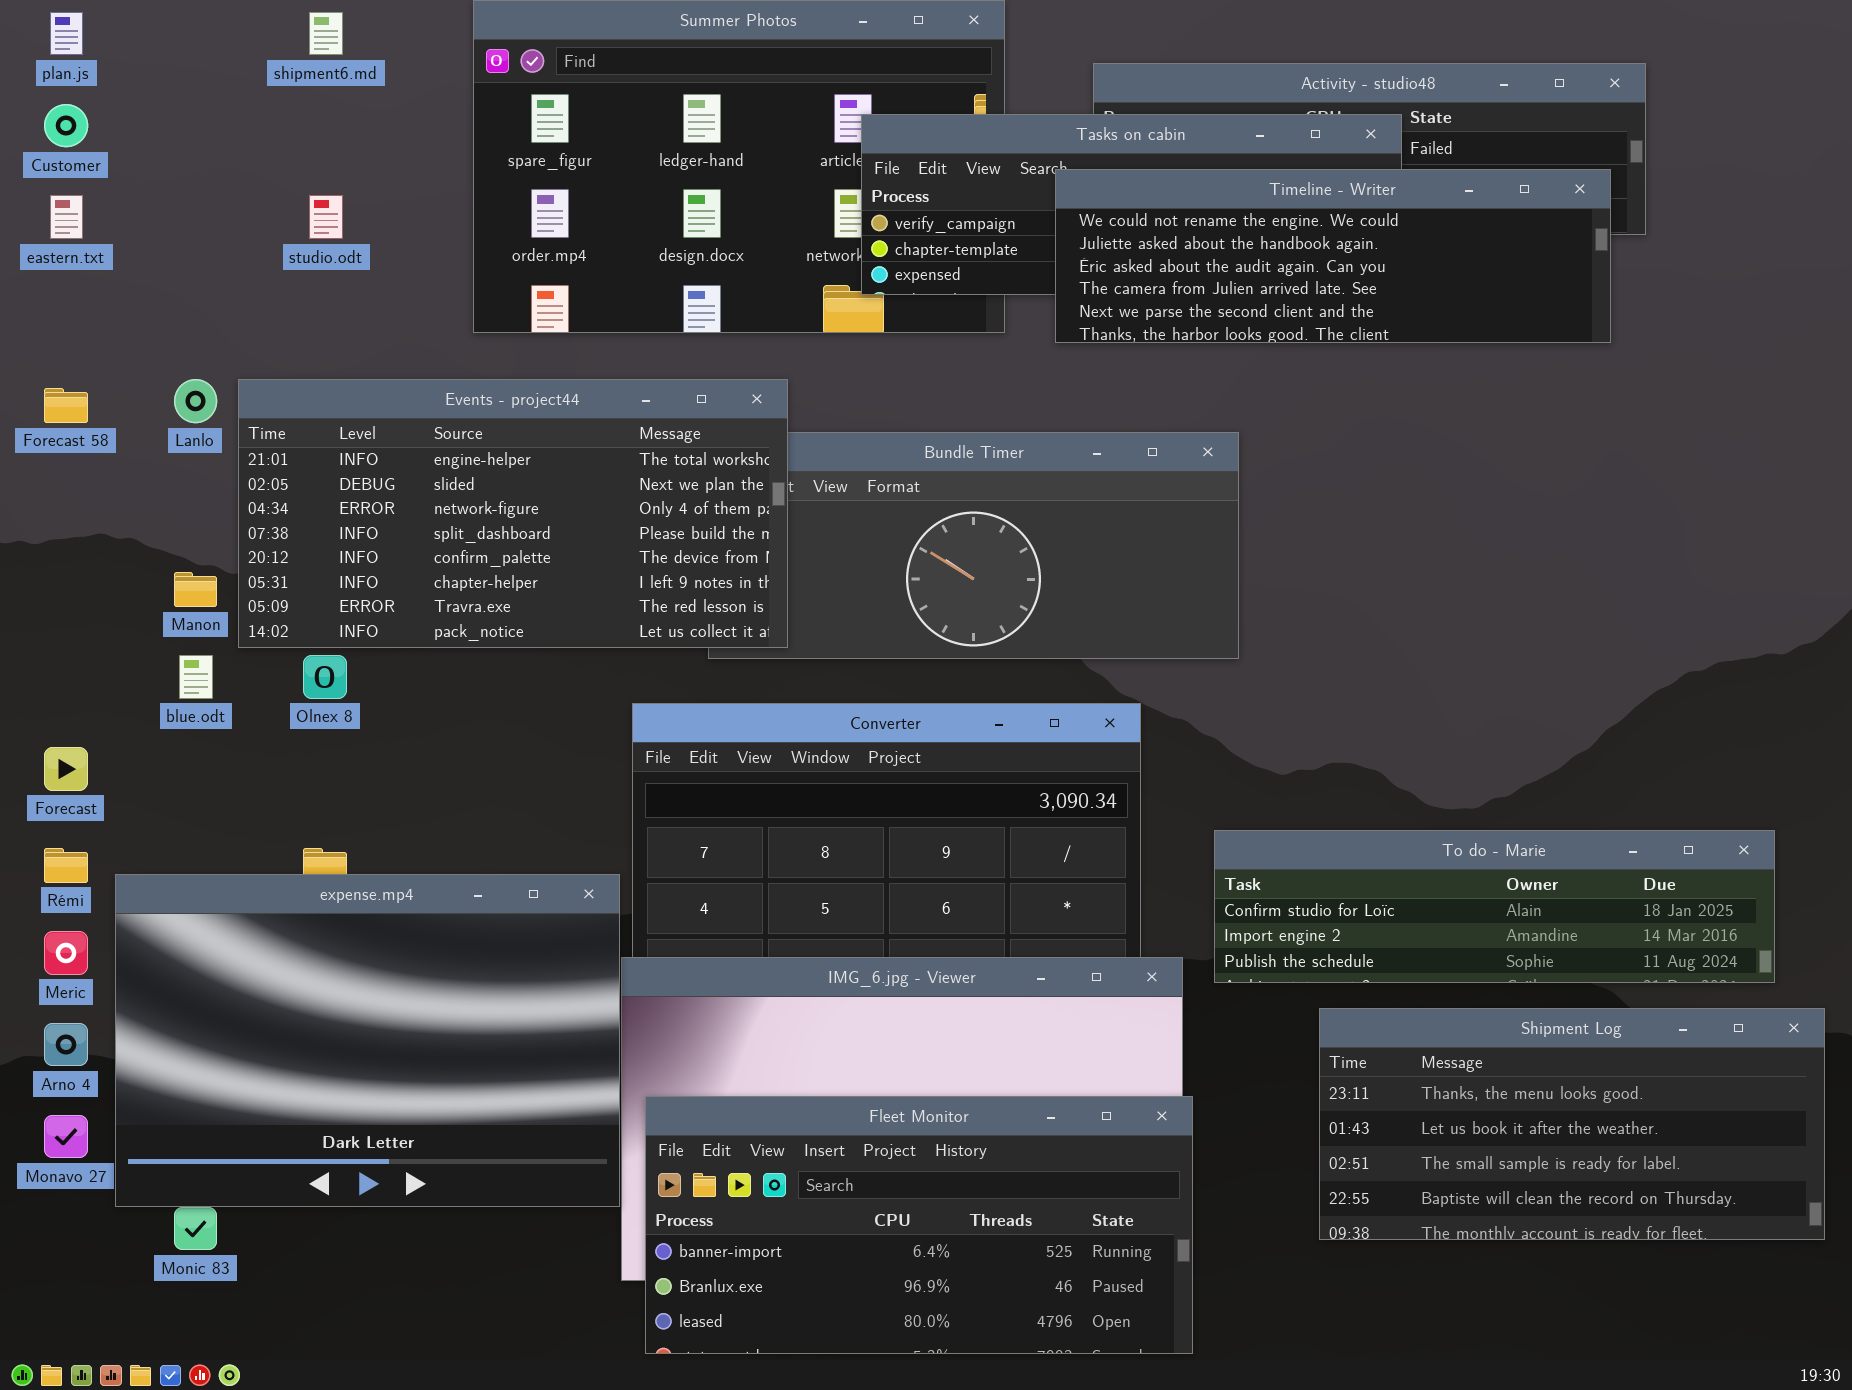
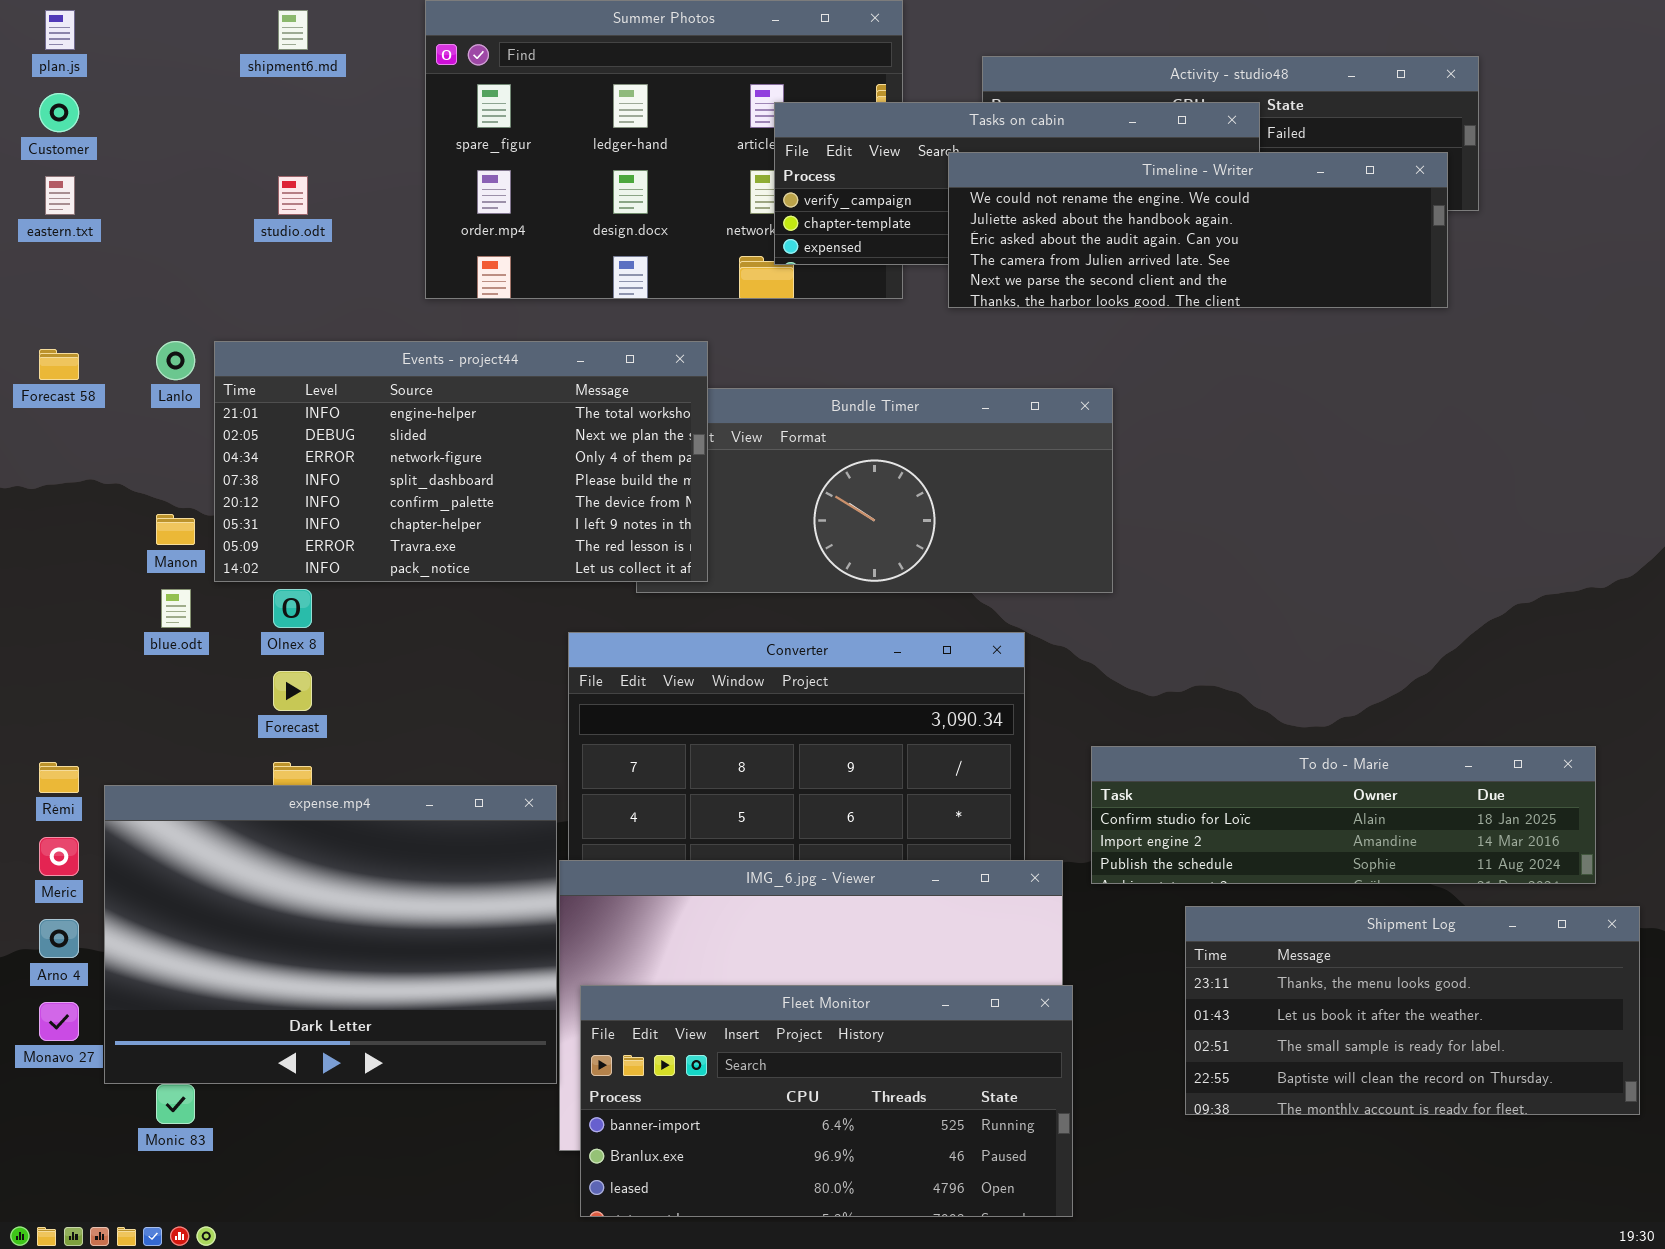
Forecast: [44,747,88,791] -> [273,671,312,711], moved

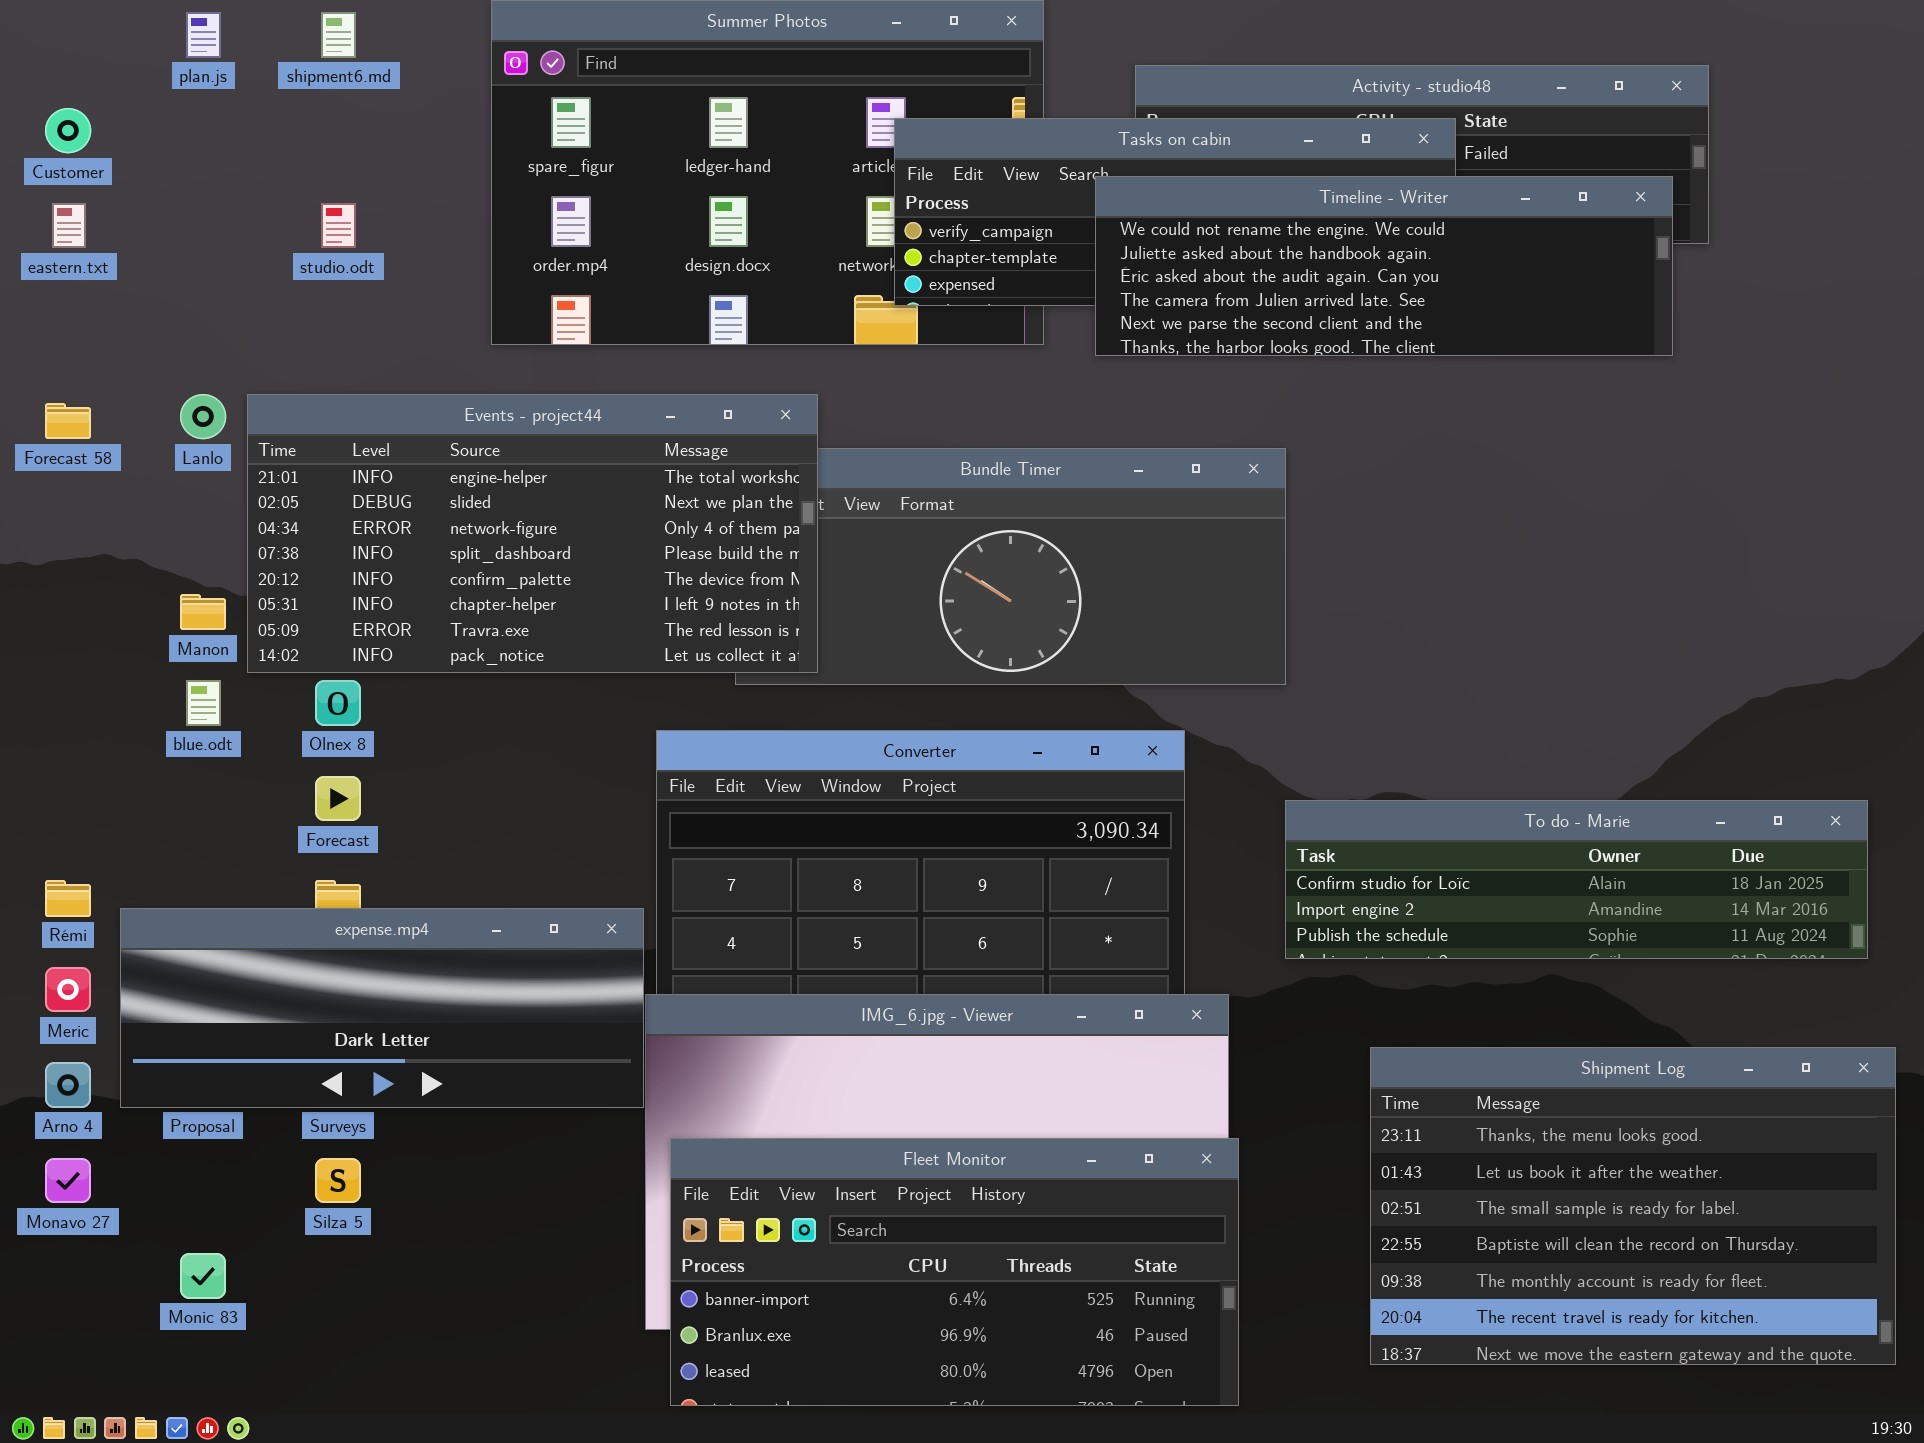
plan.js: [45,10,75,50] -> [186,12,221,58], moved
To do - Marie: [1091,746,1596,884] -> [1285,800,1868,959], moved
expense.mp4: [104,785,557,1084] -> [120,908,644,1108], resized
Shipment Log: [1185,906,1640,1115] -> [1370,1047,1896,1365], resized

